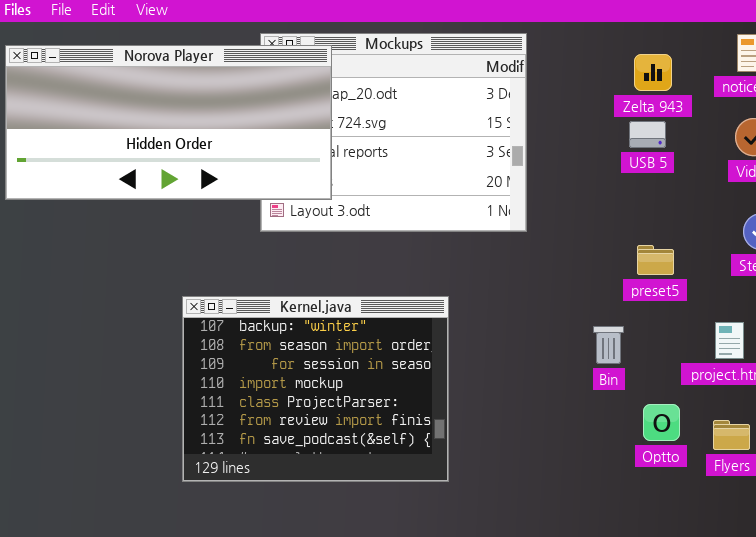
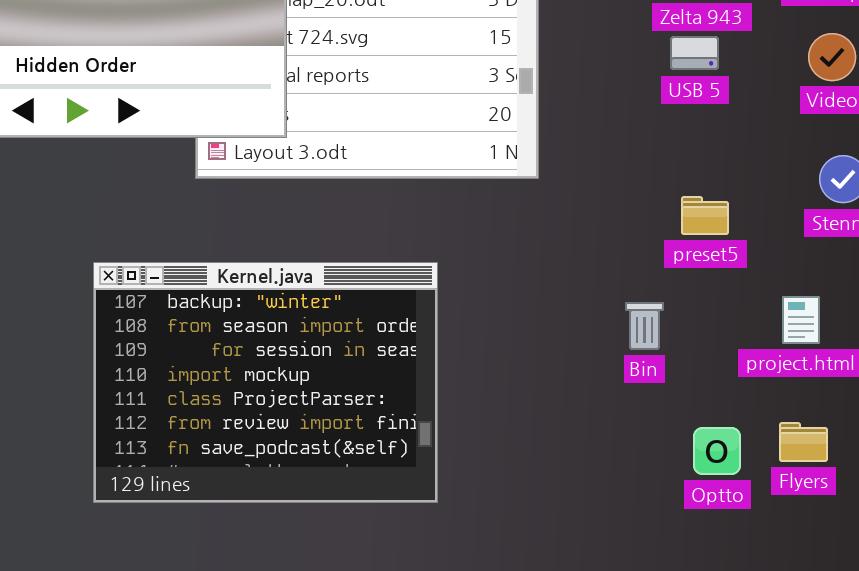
Optto: [643,404,680,441] -> [693,427,741,475], moved

